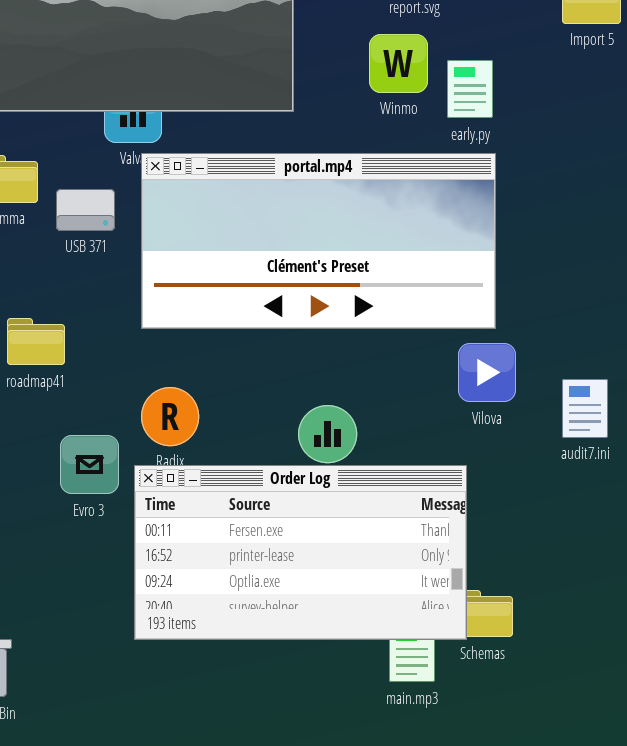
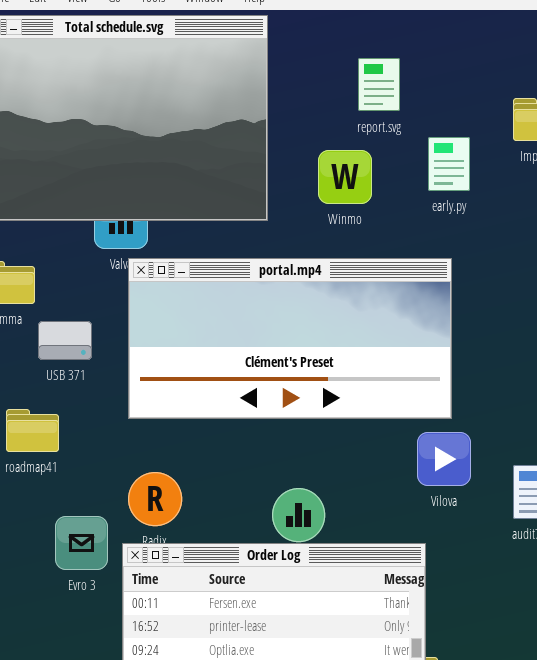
Winmo: [369,34,428,93] -> [318,150,372,204], moved
early.py: [447,60,493,118] -> [428,137,470,191], moved
USB 371: [56,189,115,231] -> [38,321,92,360], moved

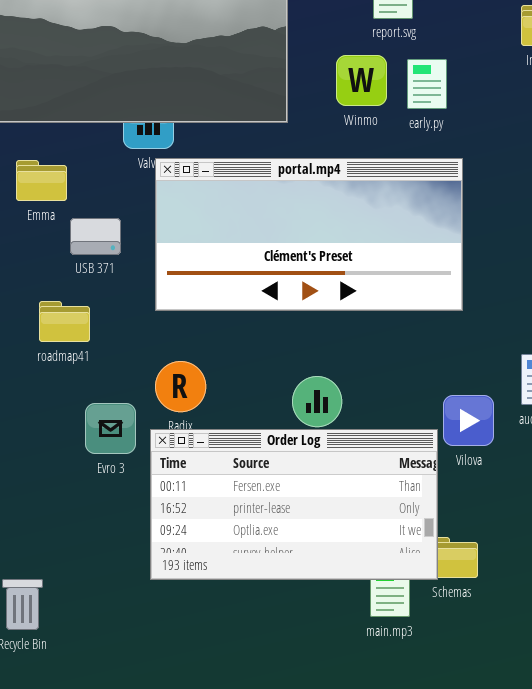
early.py: [428,137,470,191] -> [407,59,447,109], moved
Vilova: [417,432,471,486] -> [443,395,494,446], moved

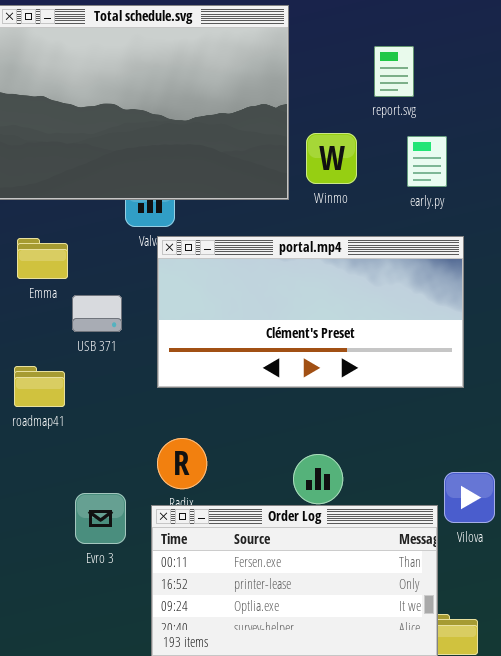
Winmo: [336,55,387,106] -> [306,133,357,184], moved
roadmap41: [39,301,90,342] -> [14,366,65,407], moved
Evro 3: [85,403,136,454] -> [75,493,126,544], moved

